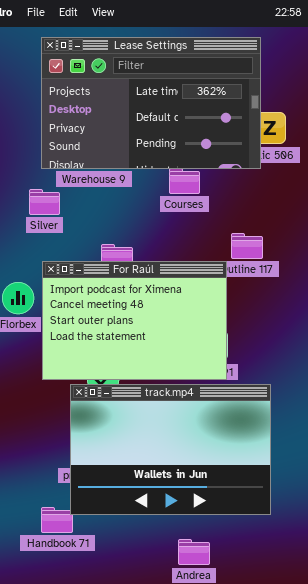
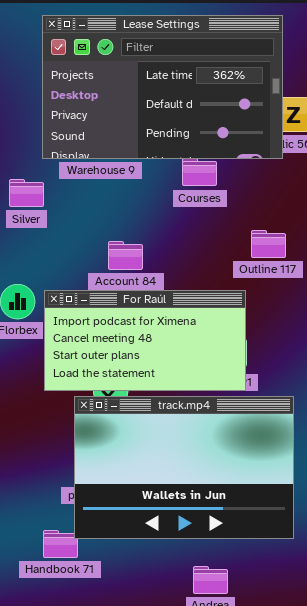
Silver: [29,189,60,215] -> [9,179,44,207], moved
For Raúl: [42,261,227,380] -> [44,290,246,391], resized

